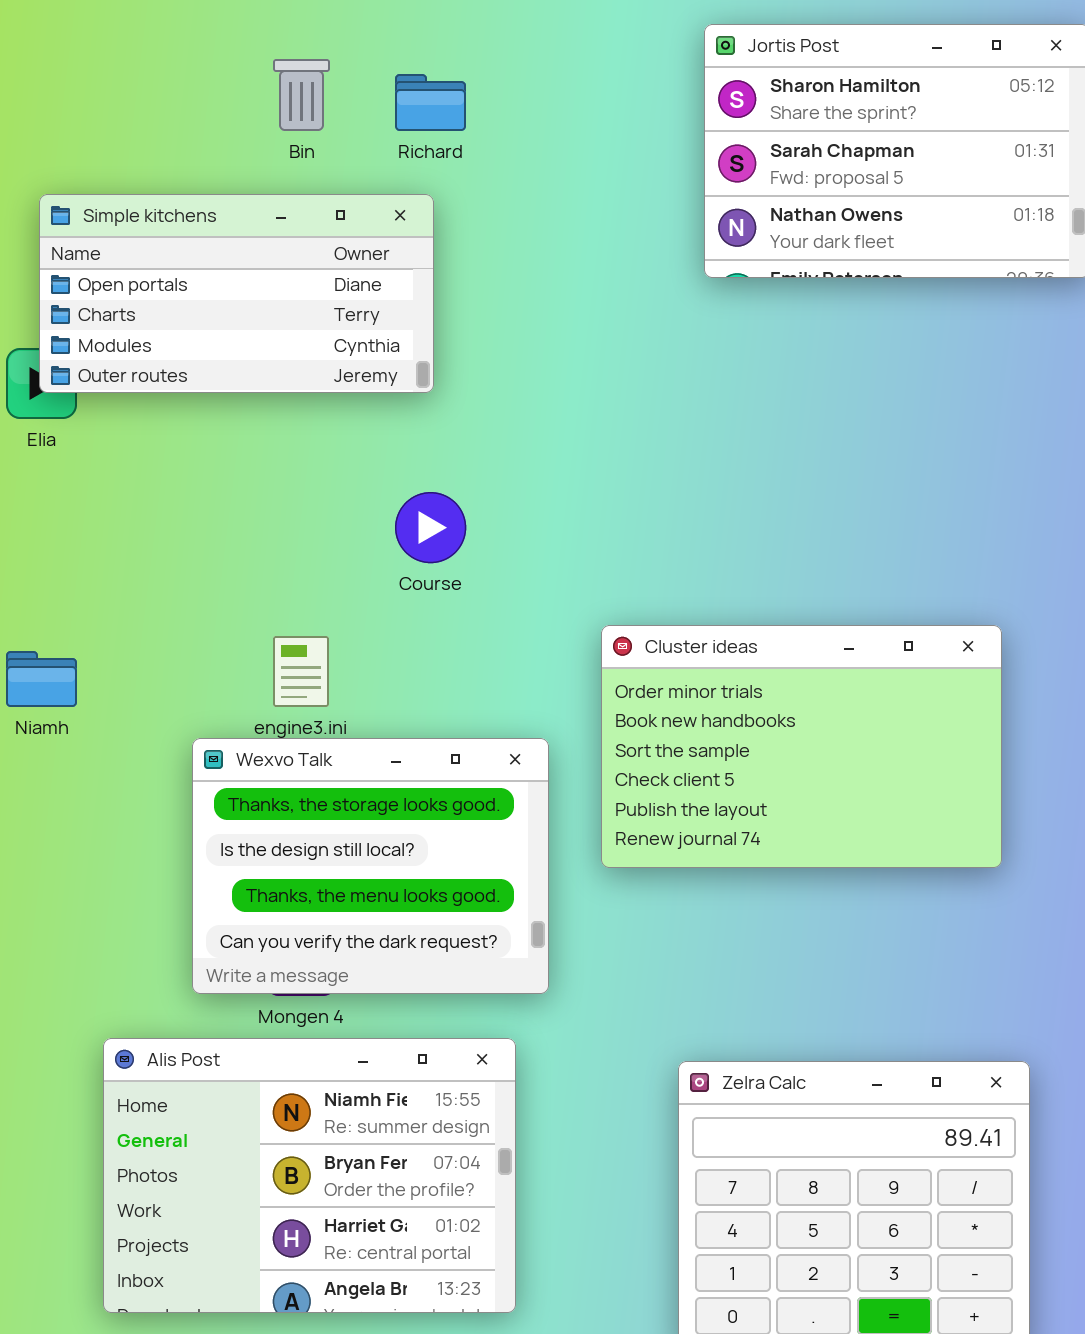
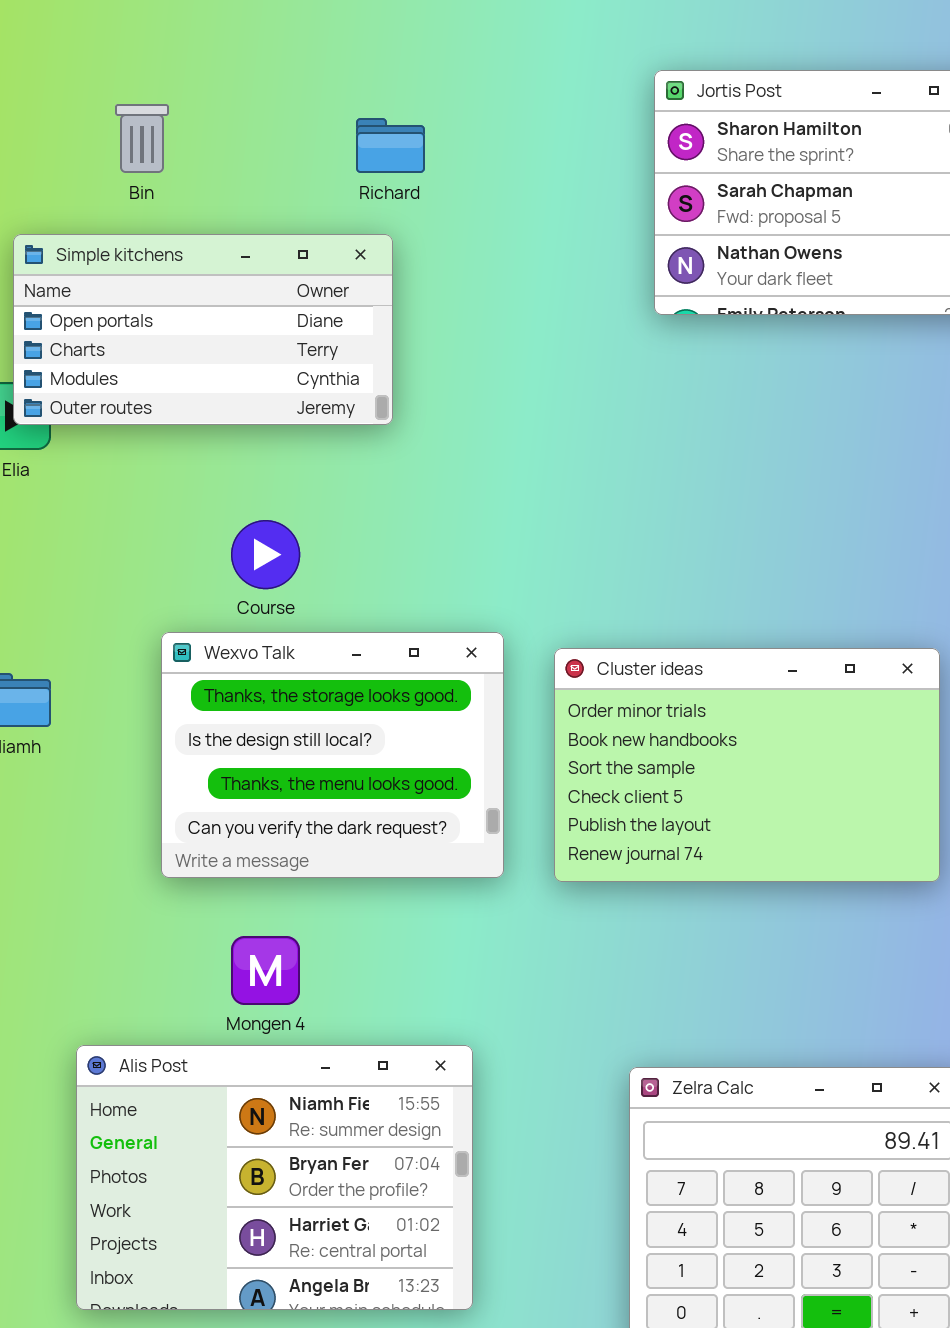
Bin: [273,59,330,131] -> [115,104,169,173], moved
Course: [395,492,466,563] -> [231,520,300,589], moved
Wexvo Talk: [192,738,549,994] -> [161,632,504,878], moved

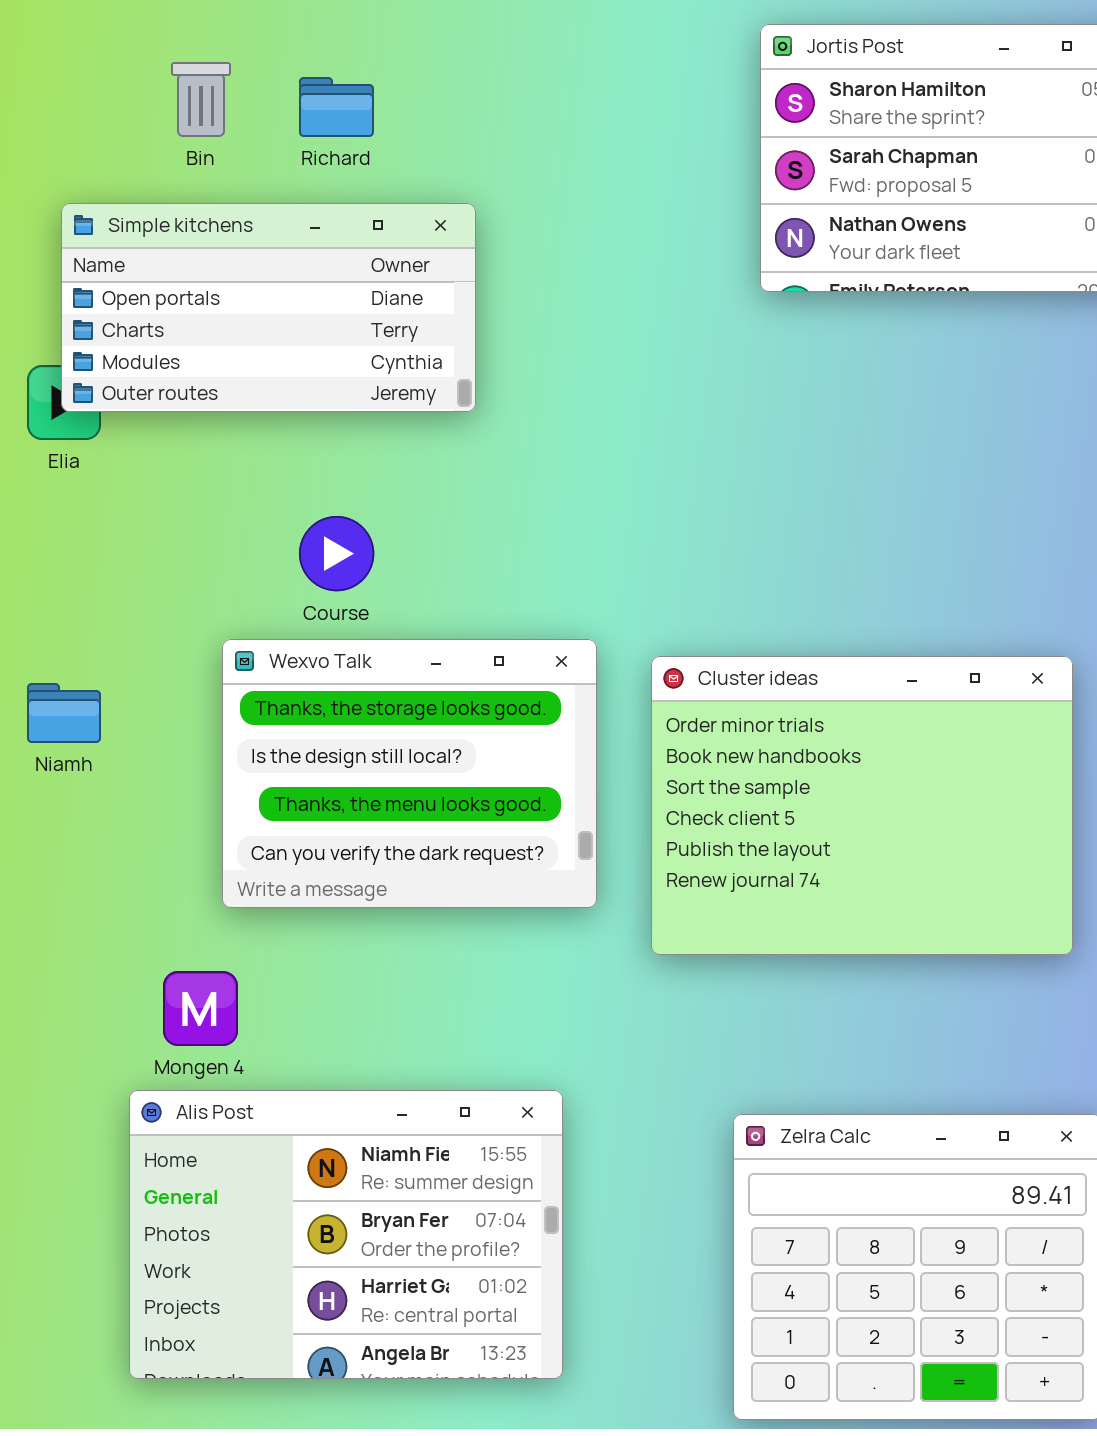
Richard: [356,118,425,173] -> [299,77,374,137], moved
Cluster ideas: [554,648,940,882] -> [651,656,1073,955], resized
Mongen 4: [231,936,300,1005] -> [163,971,238,1046], moved

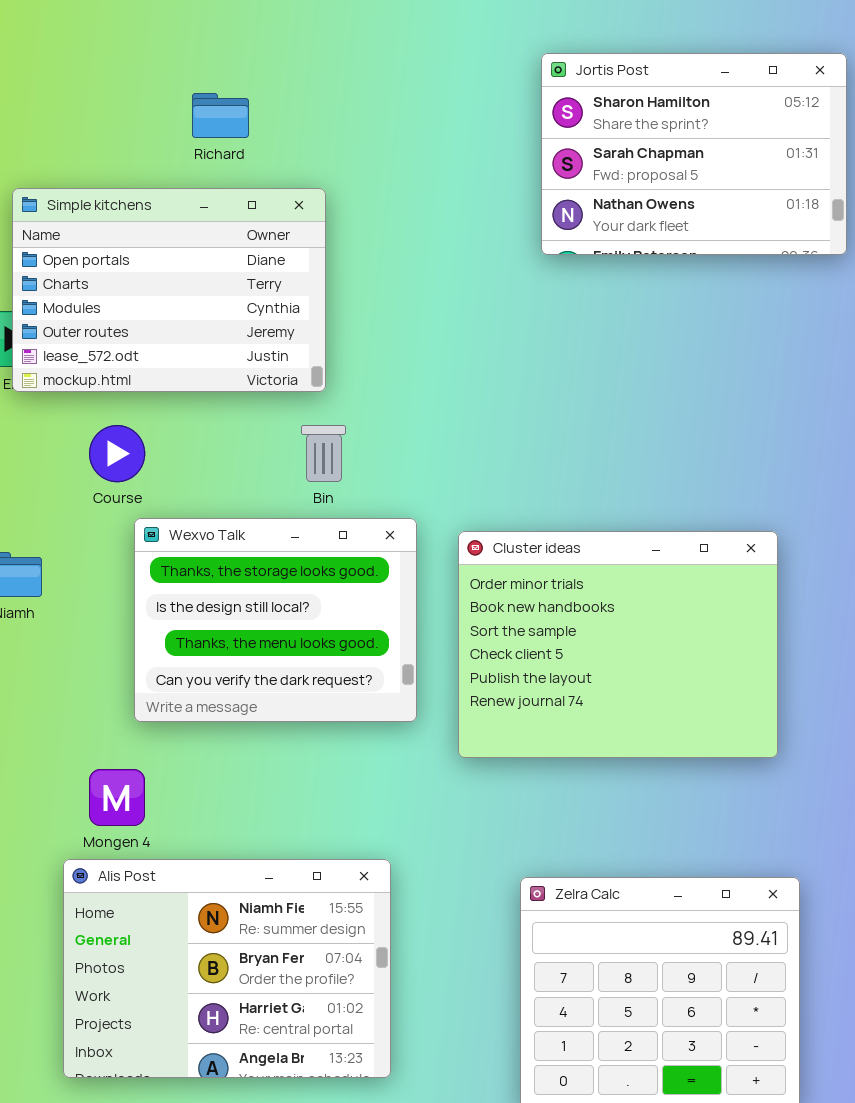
Bin: [171,62,231,137] -> [301,425,346,482], moved
Simple kitchens: [61,203,476,412] -> [12,188,326,392], resized
Course: [299,516,374,591] -> [89,425,145,482], moved

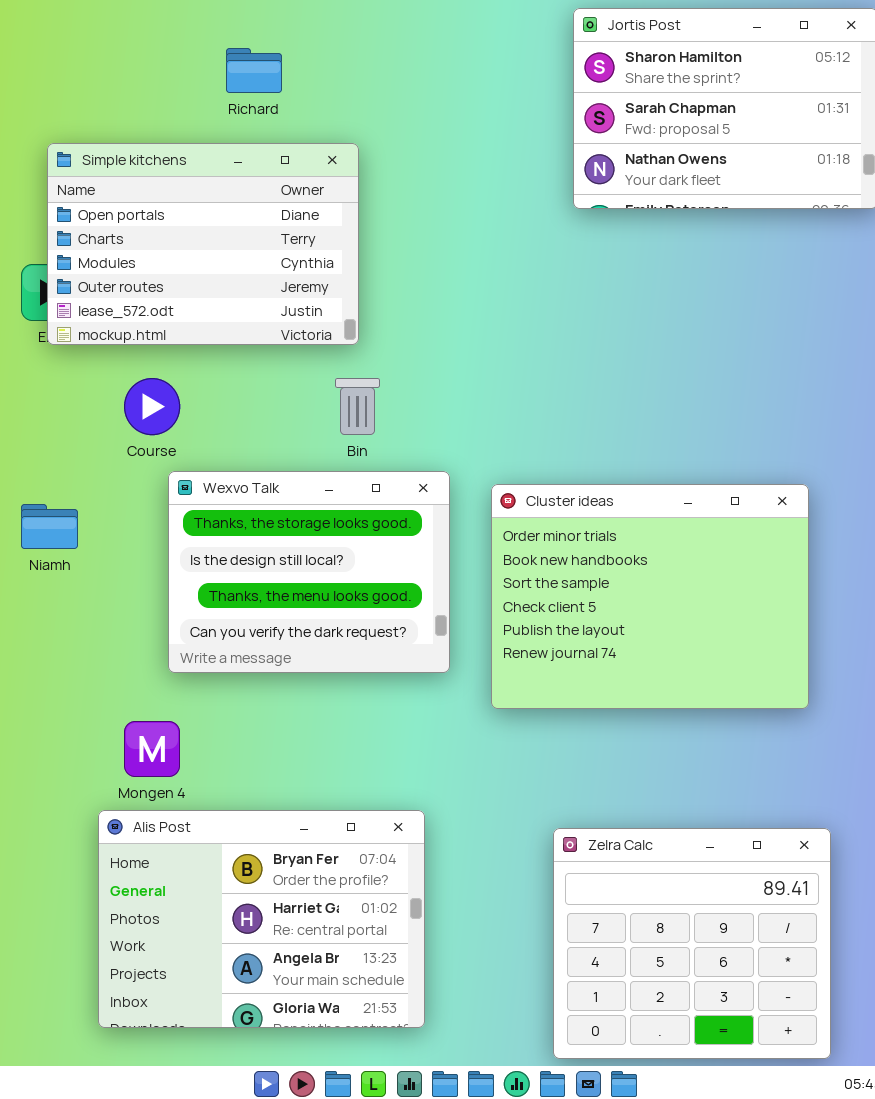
Alis Post: [63,859,391,1078] -> [98,810,425,1028], scrolled down 1 row

